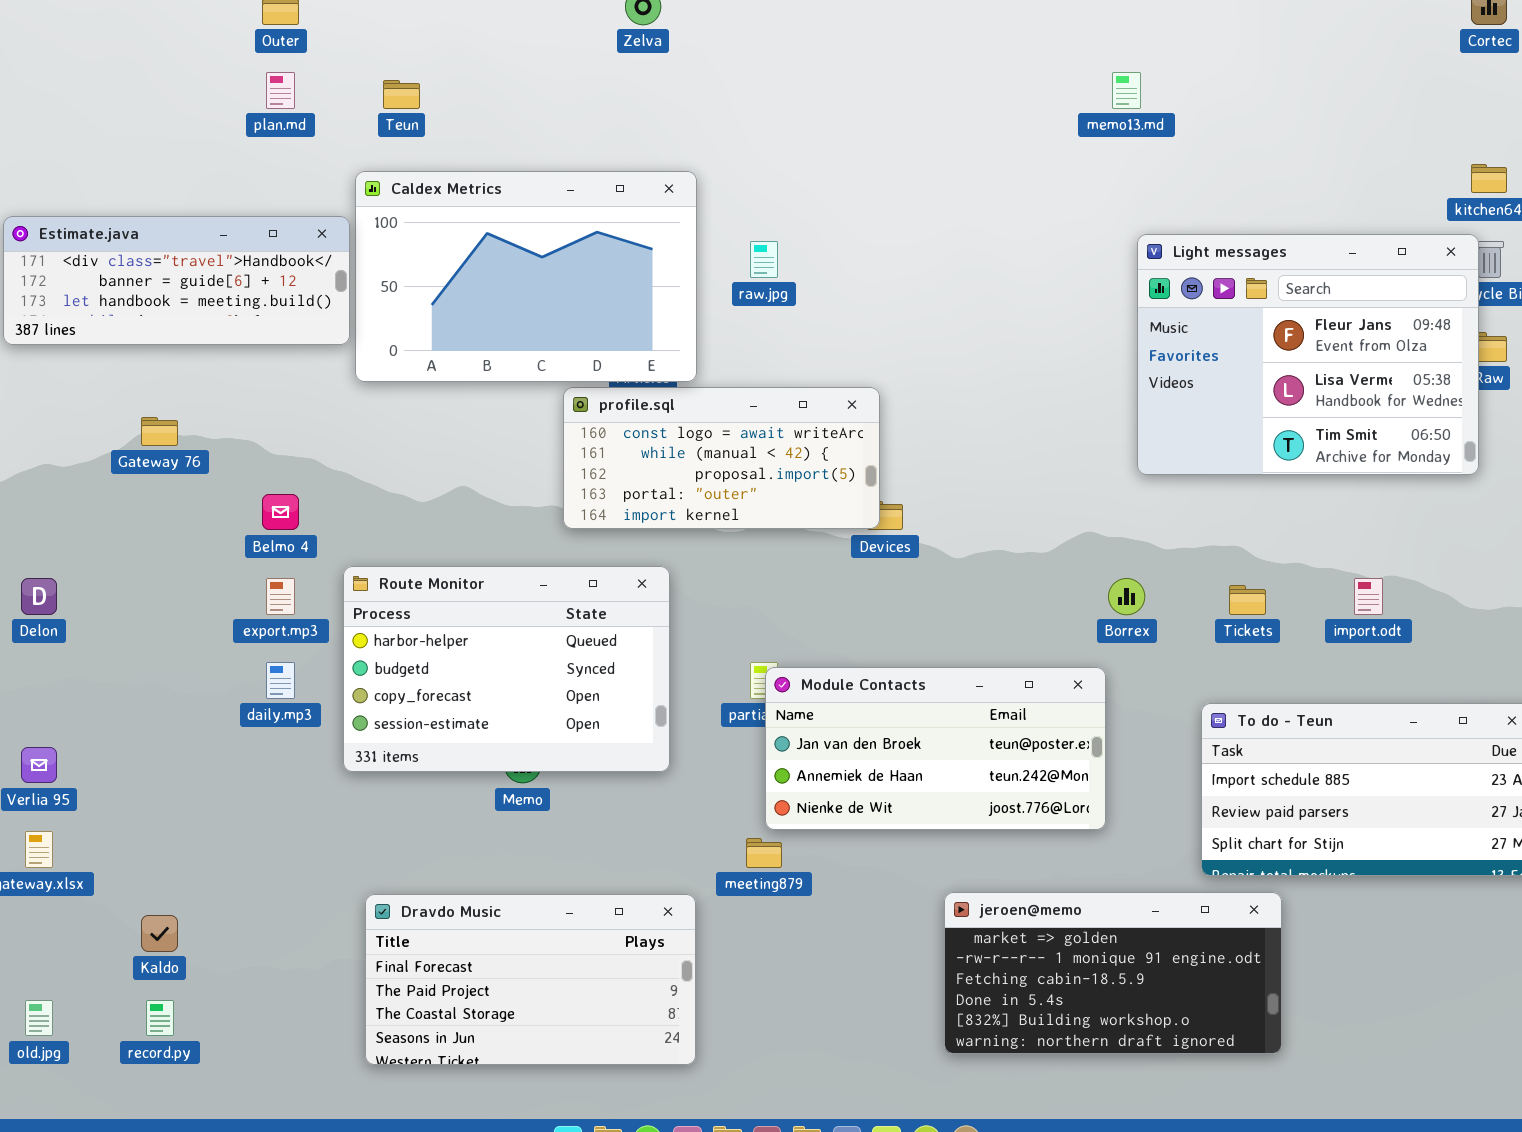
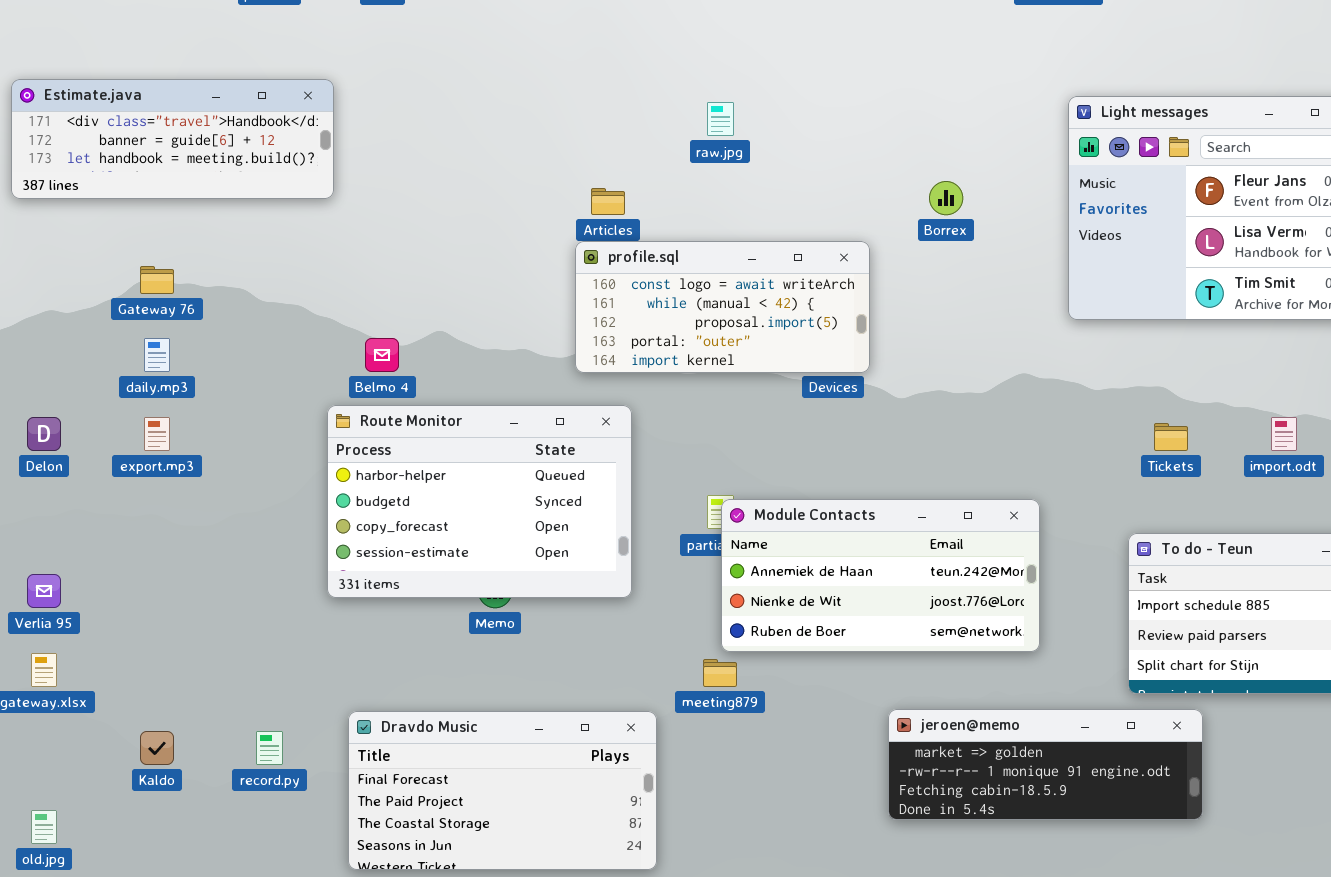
Caldex Metrics: [355,171,697,382] -> none, closed
profile.sql: [563,387,880,529] -> [575,241,870,373], moved
Belmo 4: [262,494,299,530] -> [365,338,399,372], moved
export.mp3: [266,578,295,615] -> [144,417,170,451], moved
Borrex: [1108,578,1145,615] -> [929,181,963,215], moved
daily.mp3: [266,662,295,699] -> [144,338,170,372], moved
Module Contacts: [765,667,1106,830] -> [721,499,1040,652], scrolled down 1 row
jeroen@memo: [944,892,1282,1054] -> [888,709,1203,820], resized
record.py: [146,1000,174,1036] -> [256,731,283,765], moved

